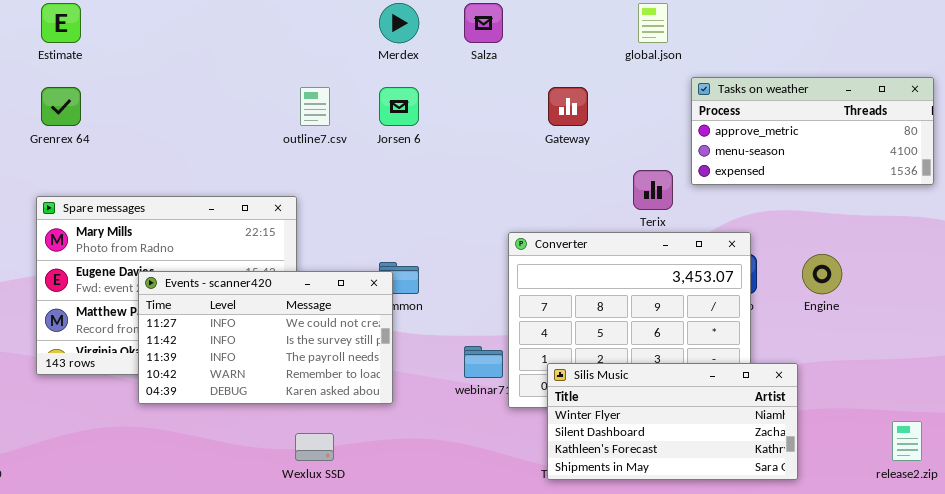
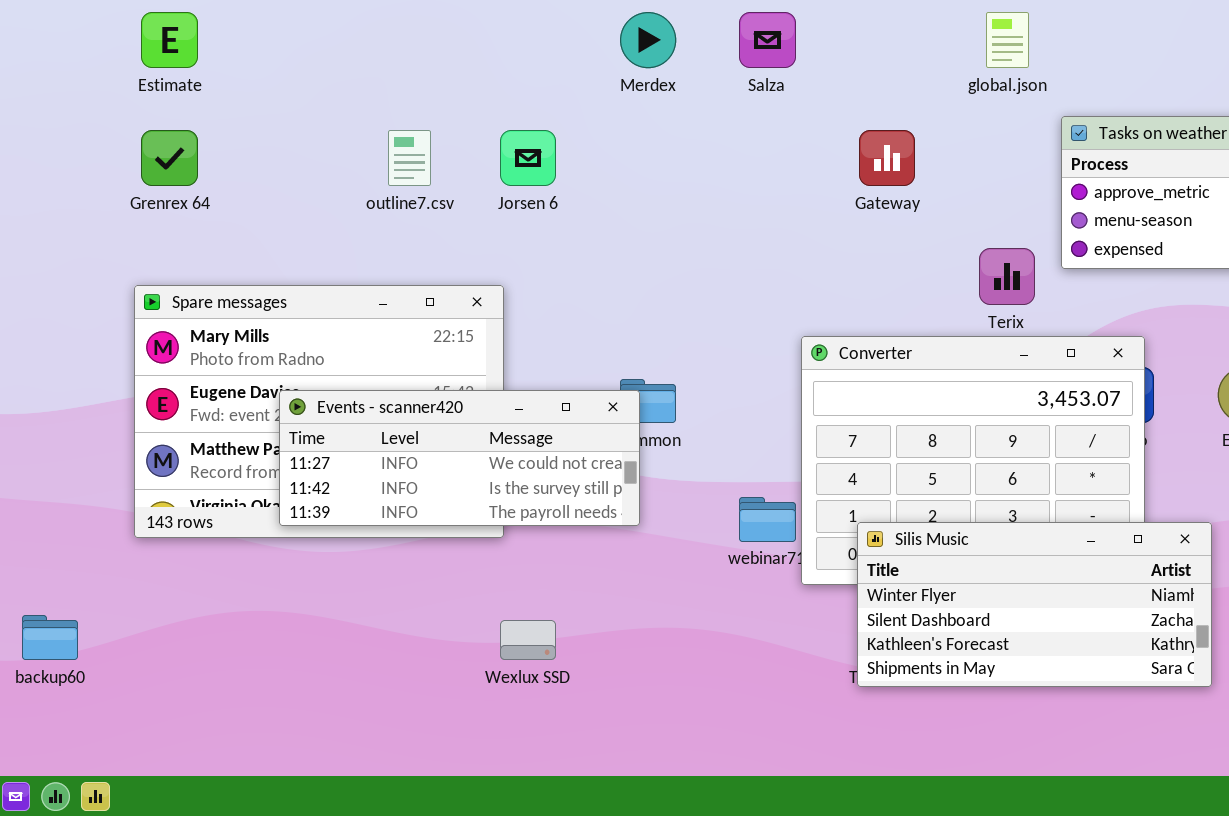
outline7.csv: [300,87,330,126] -> [388,130,431,186], moved
Jorsen 6: [379,87,419,126] -> [500,130,556,186], moved
Events - scanner420: [138,271,393,404] -> [279,390,640,526], resized

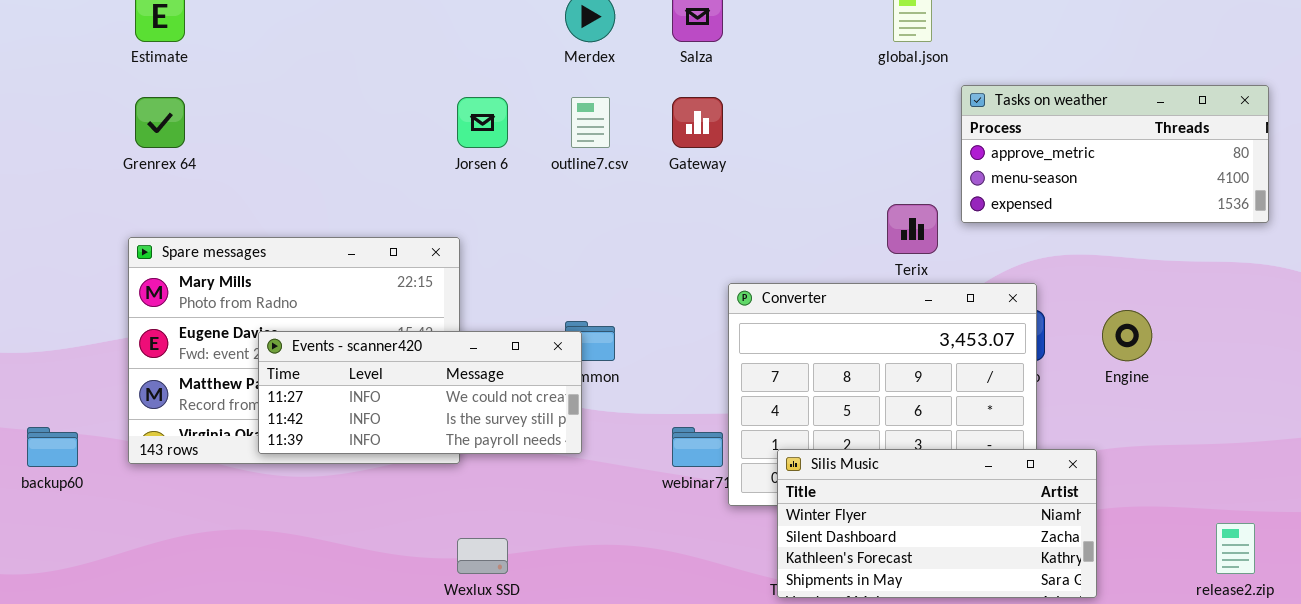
outline7.csv: [388,130,431,186] -> [571,97,610,148], moved
Gateway: [859,130,915,186] -> [672,97,723,148], moved
backup60: [22,615,78,660] -> [27,427,78,467], moved

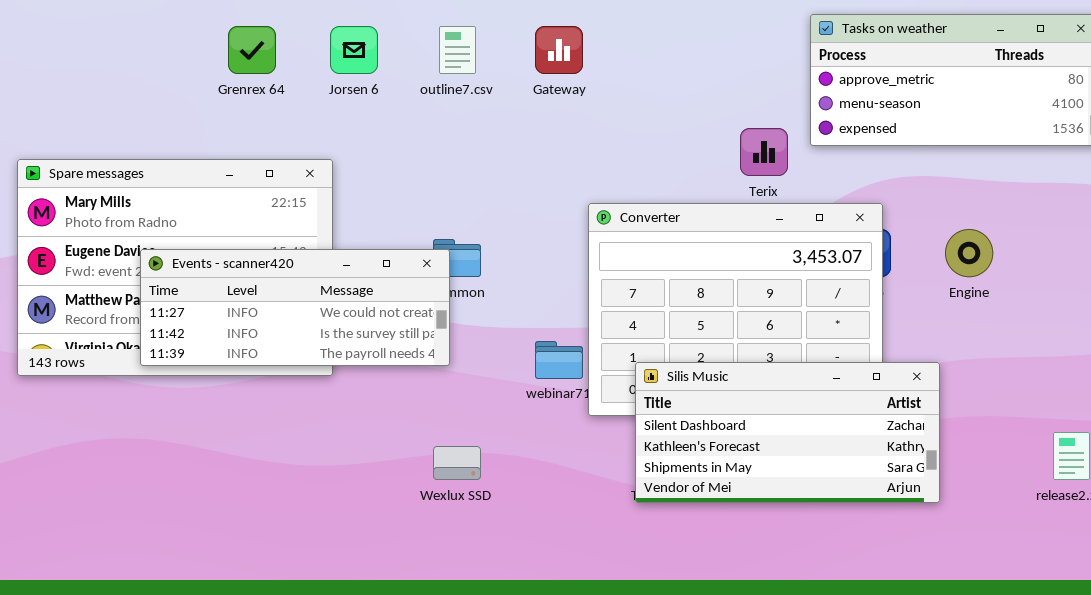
Grenrex 64: [135,97,185,148] -> [228,26,276,74], moved
Silis Music: [777,449,1097,598] -> [635,362,940,503], scrolled down 1 row
Wexlux SSD: [457,538,508,574] -> [433,446,481,480], moved

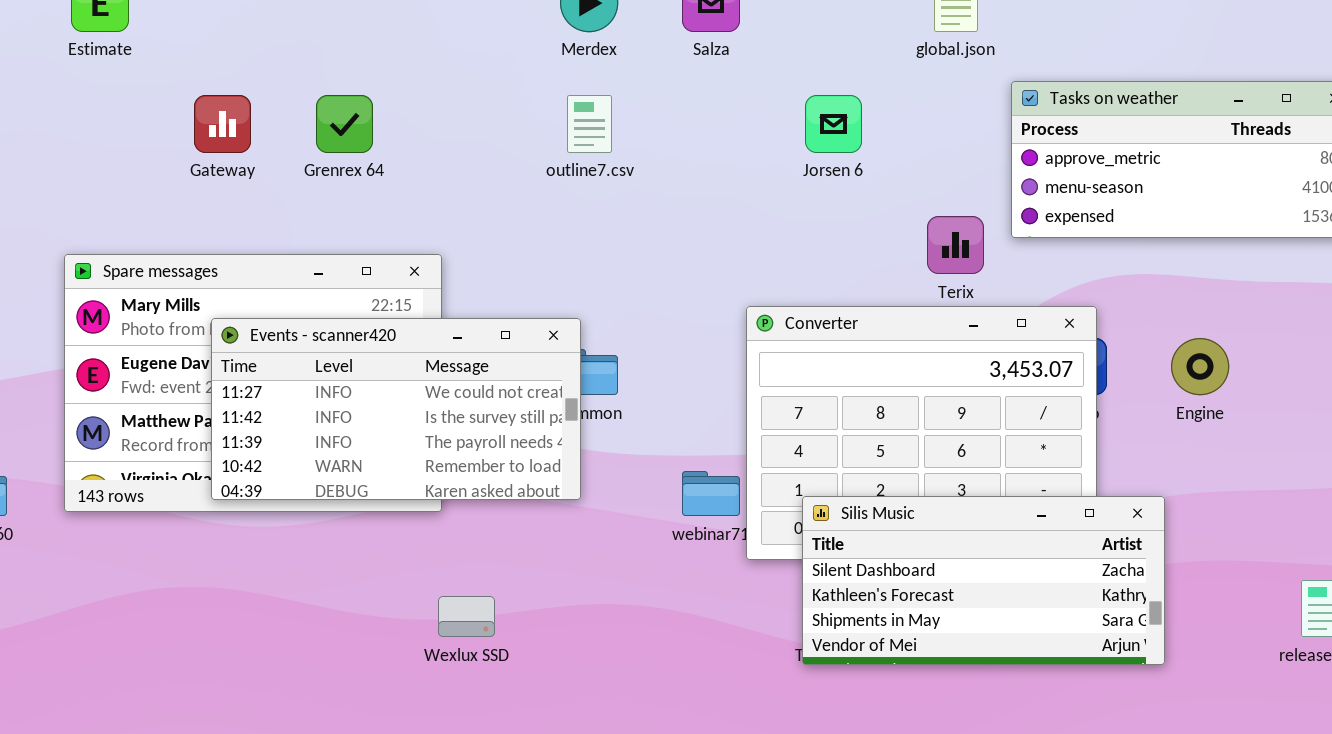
Jorsen 6: [330,26,378,74] -> [805,95,862,153], moved
Gateway: [535,26,583,74] -> [194,95,251,153], moved
Events - scanner420: [140,249,450,366] -> [211,318,581,500], resized
Wexlux SSD: [433,446,481,480] -> [438,596,495,637], moved

